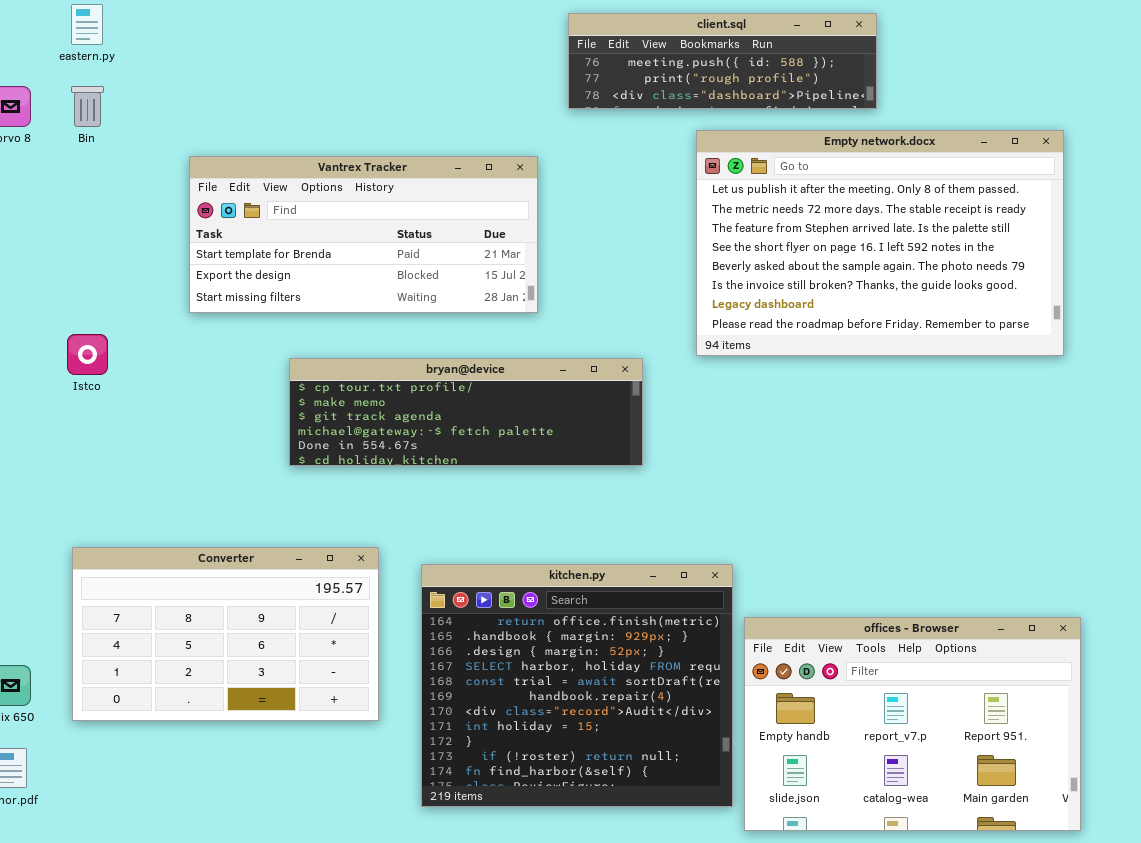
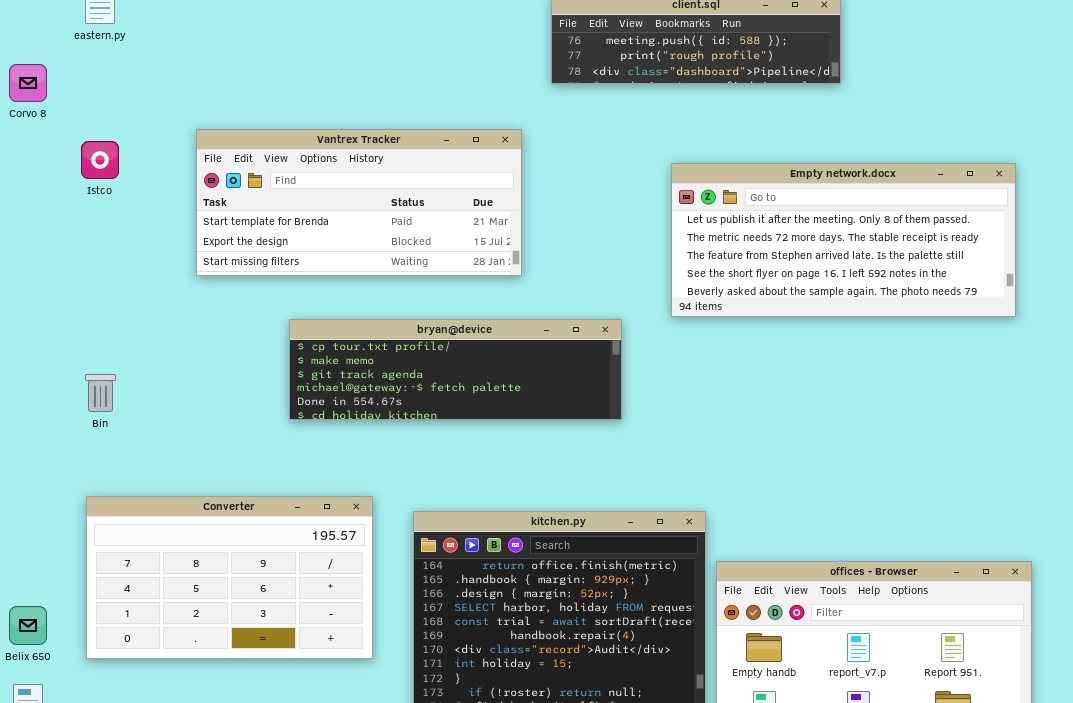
Bin: [71,86,104,127] -> [85,374,116,412], moved
Empty network.docx: [696,130,1064,356] -> [671,163,1016,317], resized
Istco: [67,334,108,375] -> [81,141,119,179], moved

